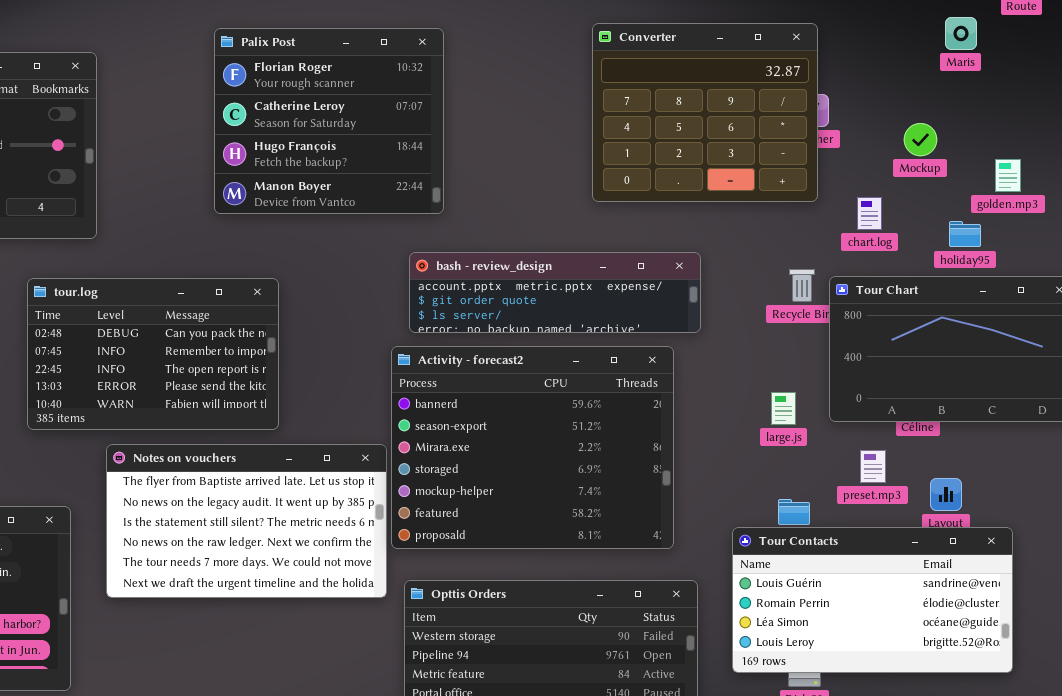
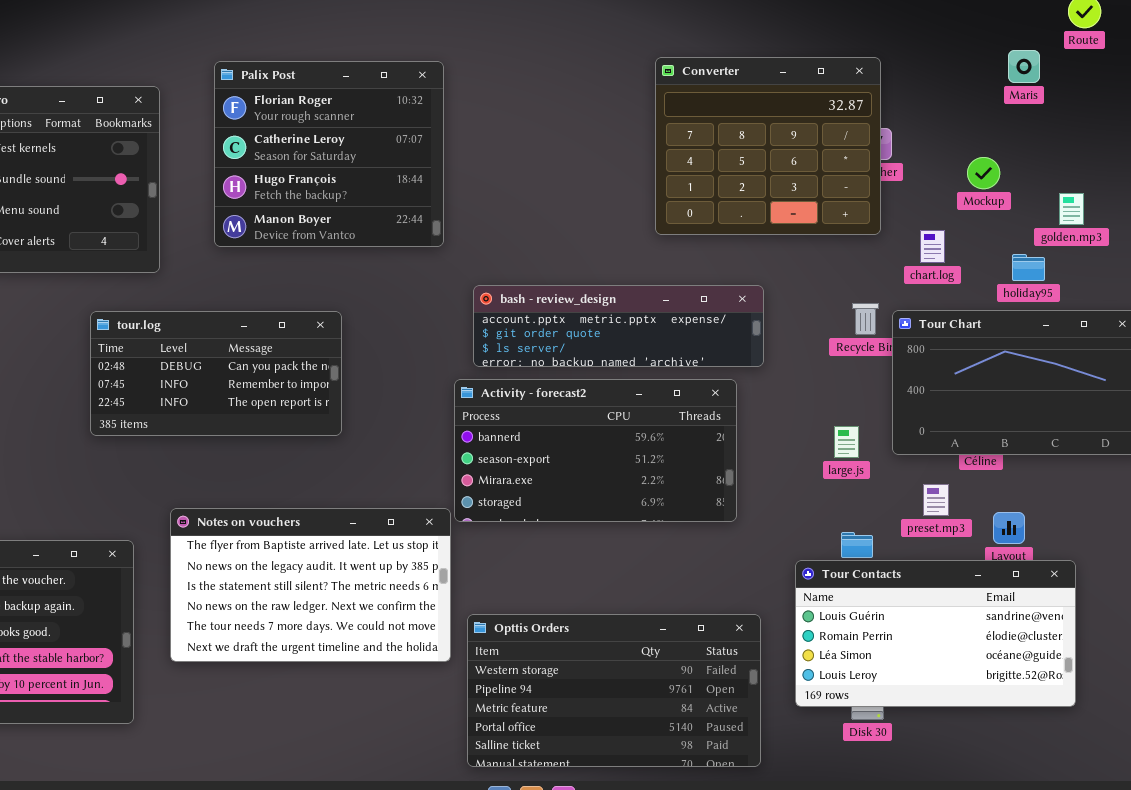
Palix Post: [214,28,444,214] -> [214,61,444,247], moved
tour.log: [27,278,279,430] -> [90,311,342,436], resized
Activity - forecast2: [391,346,674,549] -> [454,379,737,522], resized
Notes on vouchers: [106,444,387,598] -> [170,508,451,662], moved

